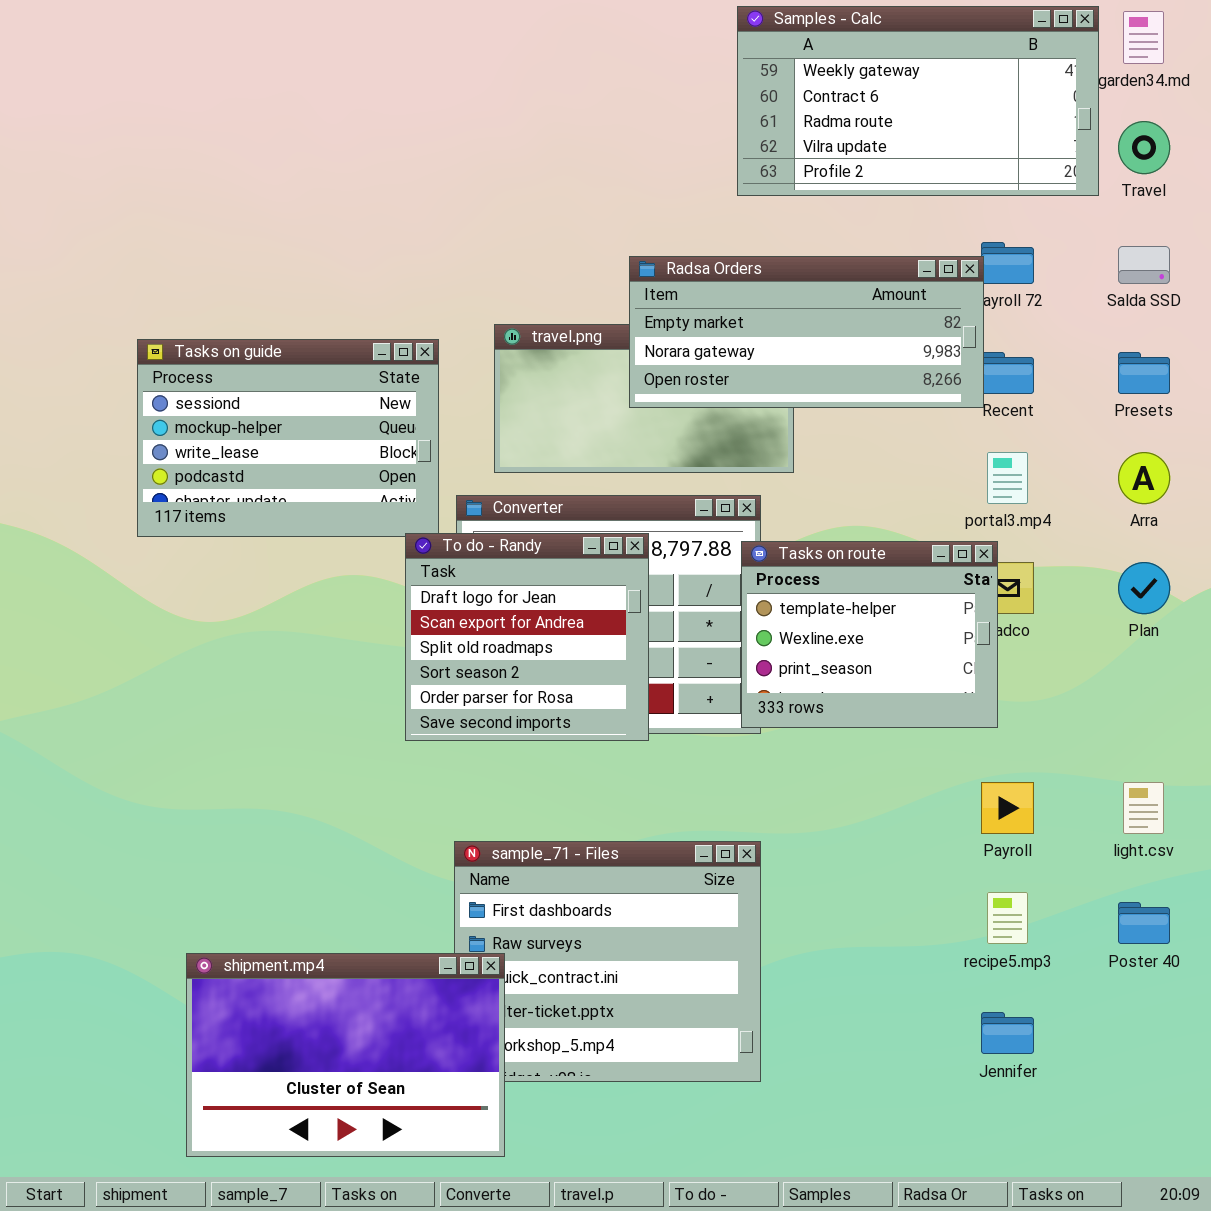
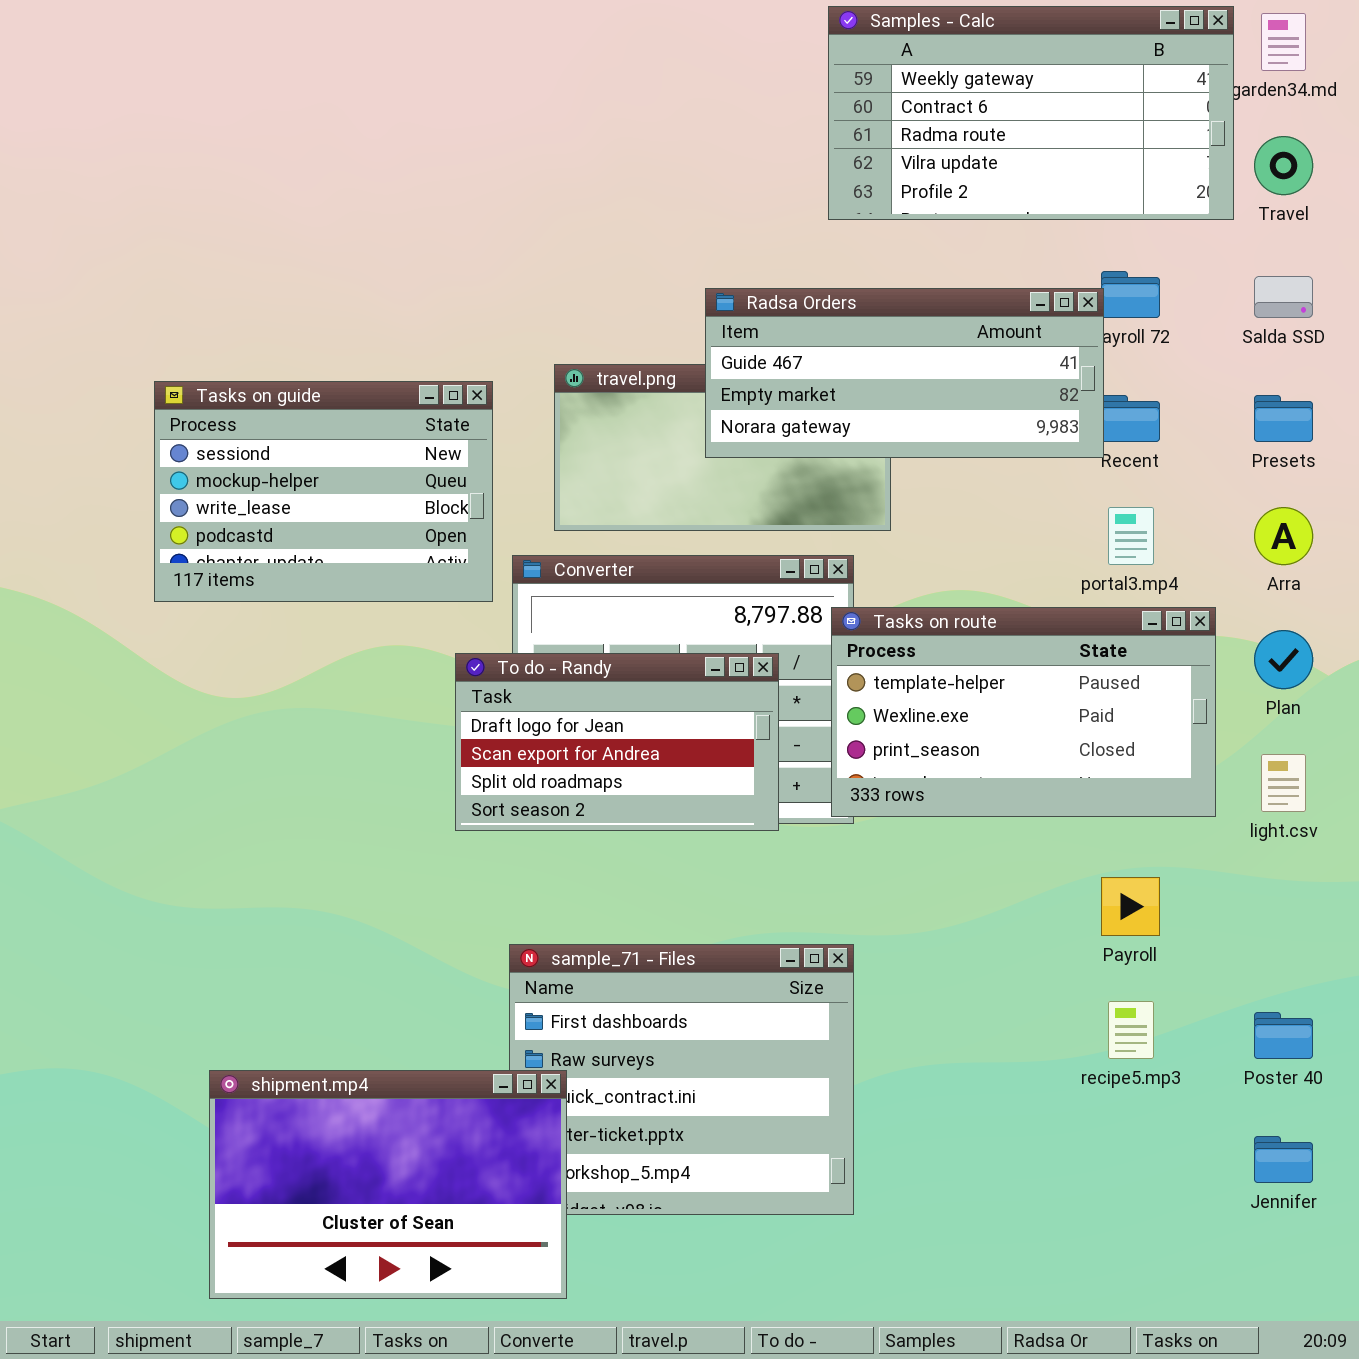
Radsa Orders: [629,256,984,408] -> [705,288,1104,458], scrolled up 1 row
To do - Randy: [405,533,649,741] -> [455,653,779,831], resized
Tasks on route: [741,541,998,728] -> [831,607,1216,817], resized
light.csv: [1123,782,1164,834] -> [1261,754,1306,812], moved
Jennifer: [981,1012,1034,1054] -> [1254,1136,1313,1183], moved

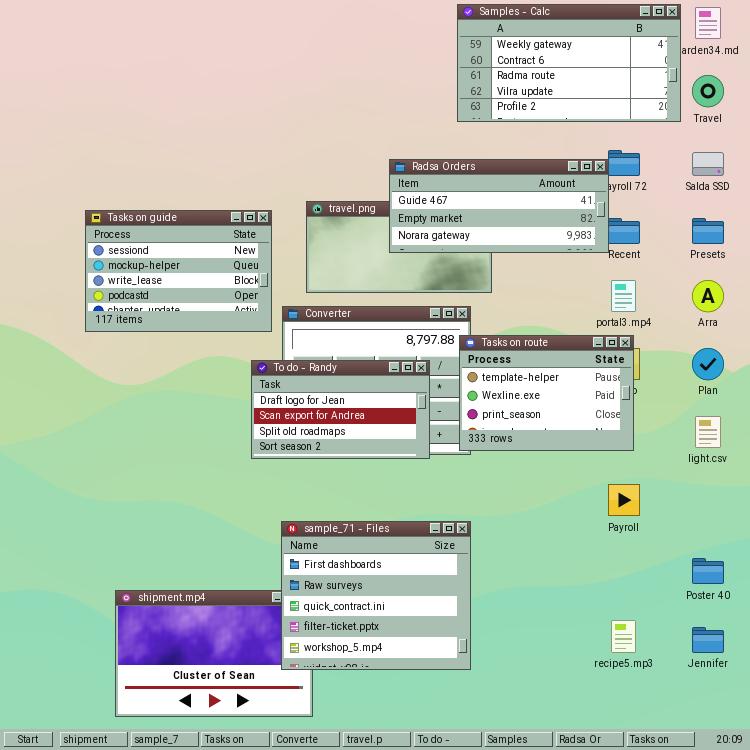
Tasks on route: [831,607,1216,817] -> [459,335,634,451], resized
sample_71 - Files: [509,944,854,1215] -> [281,521,471,670], raised
recipe5.mp3: [1108,1001,1154,1059] -> [611,620,636,653], moved

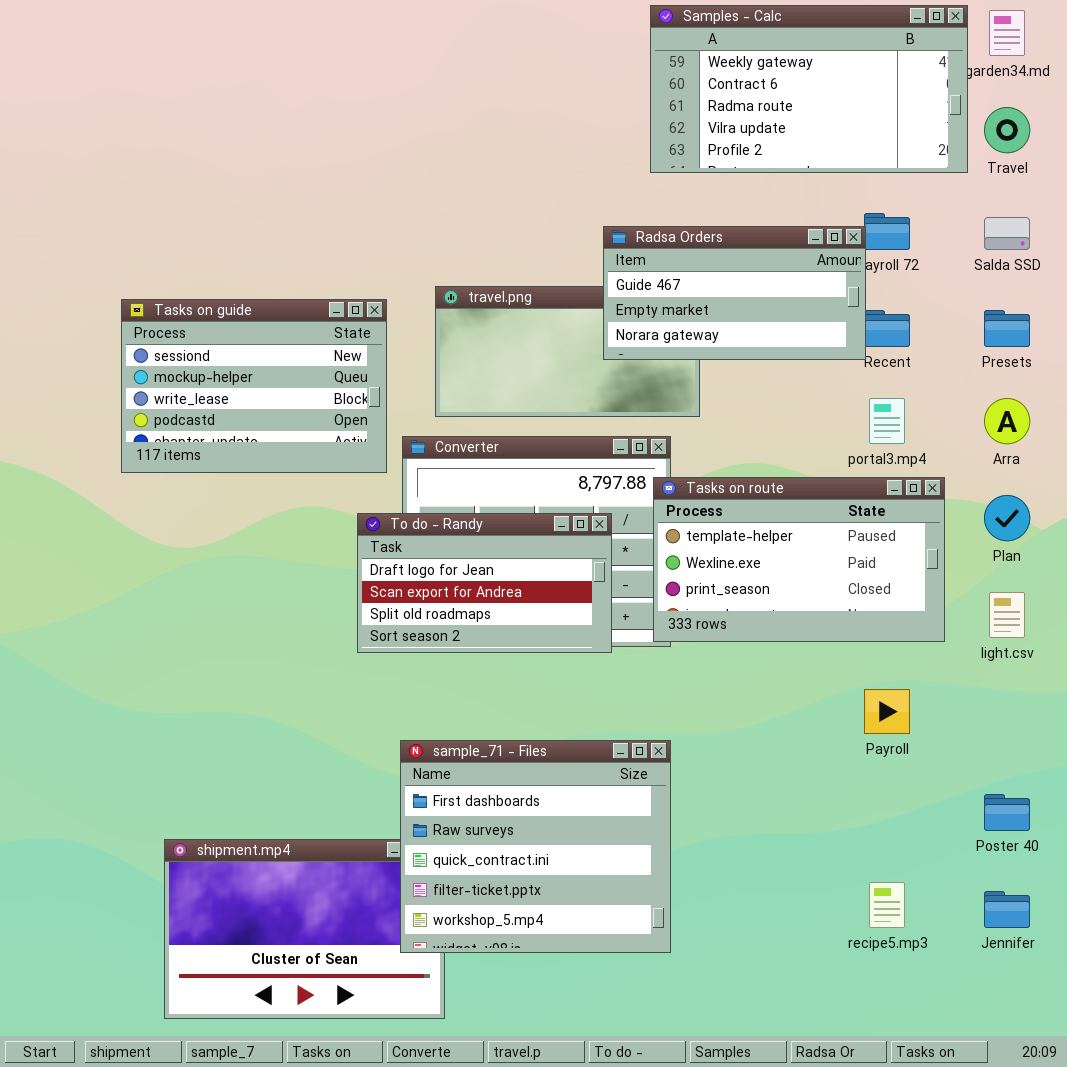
Radsa Orders: [389,159,609,253] -> [603,226,866,360], resized
Tasks on route: [459,335,634,451] -> [653,477,945,642], resized

